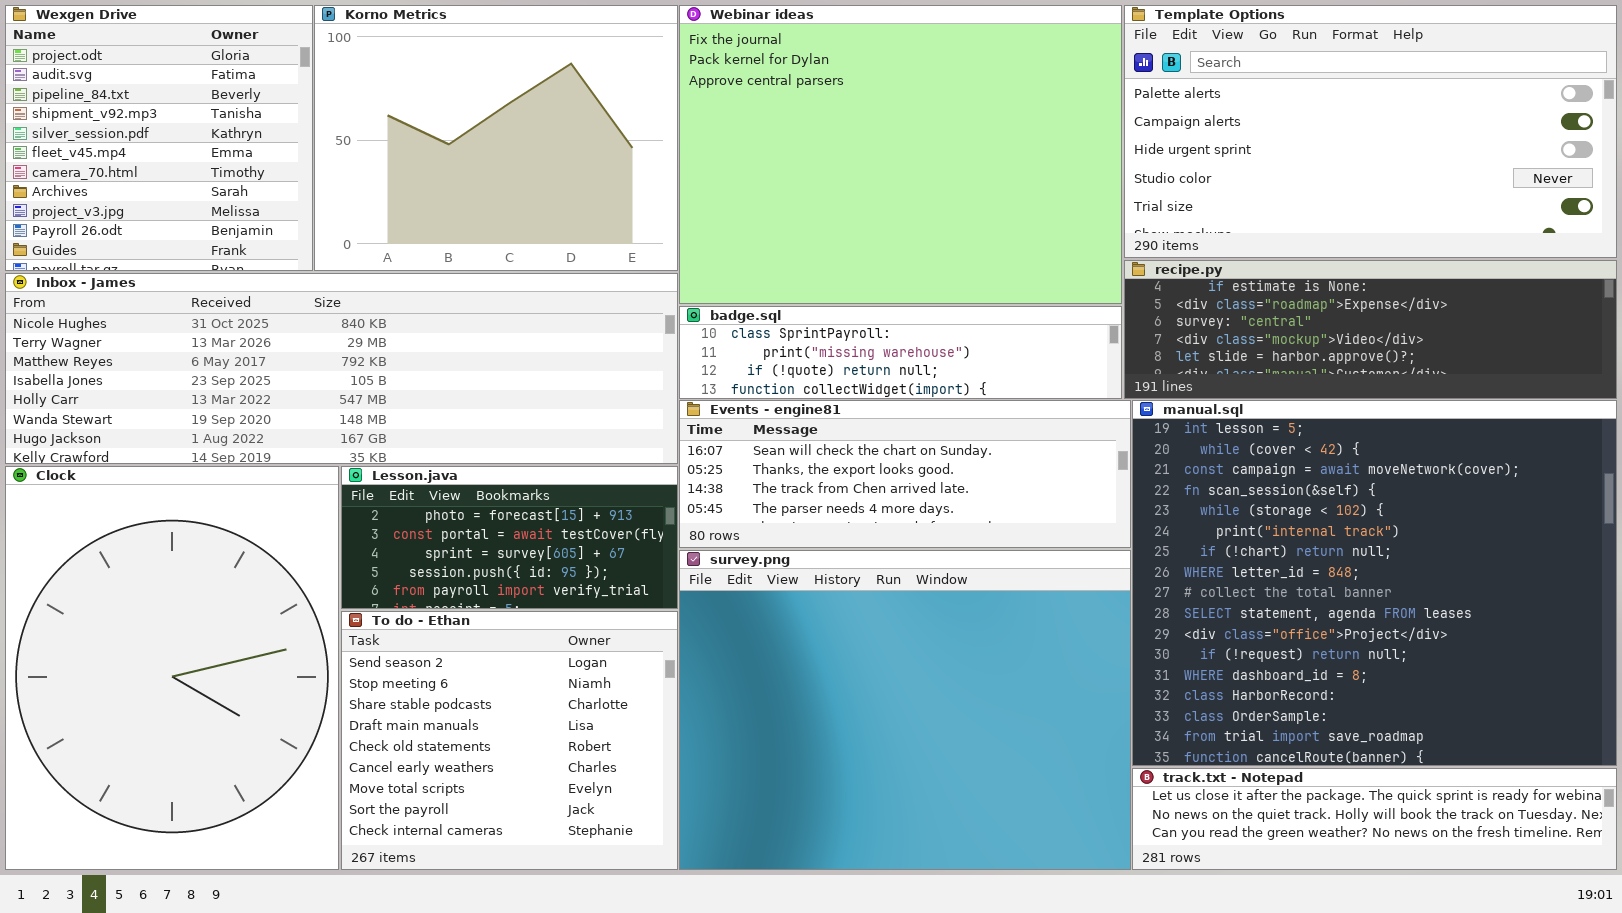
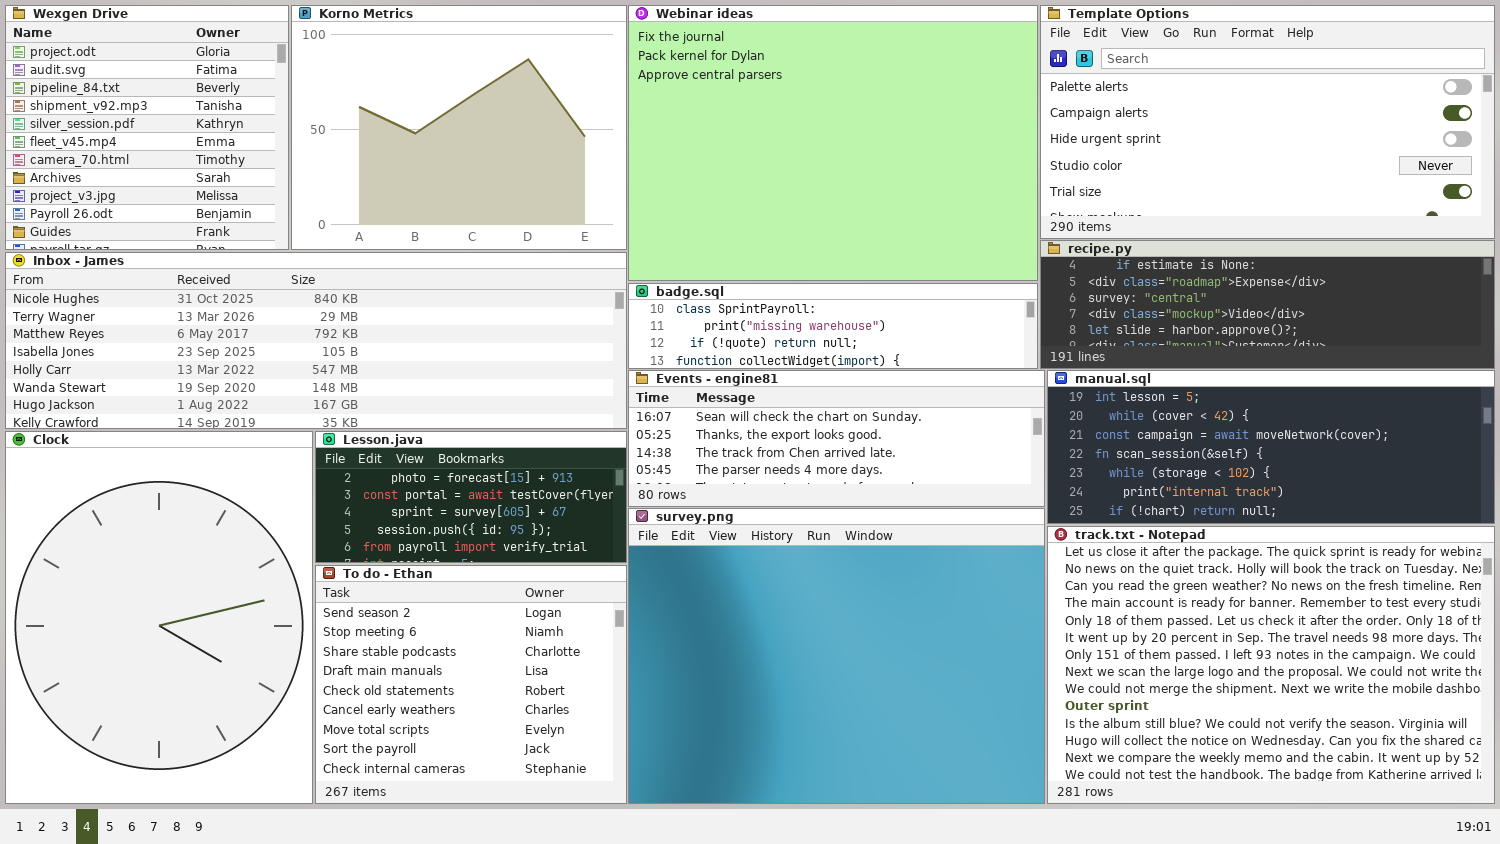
manual.sql: [1132,400,1617,766] -> [1047,370,1495,524], resized
track.txt - Notepad: [1132,768,1617,870] -> [1047,526,1495,804], resized

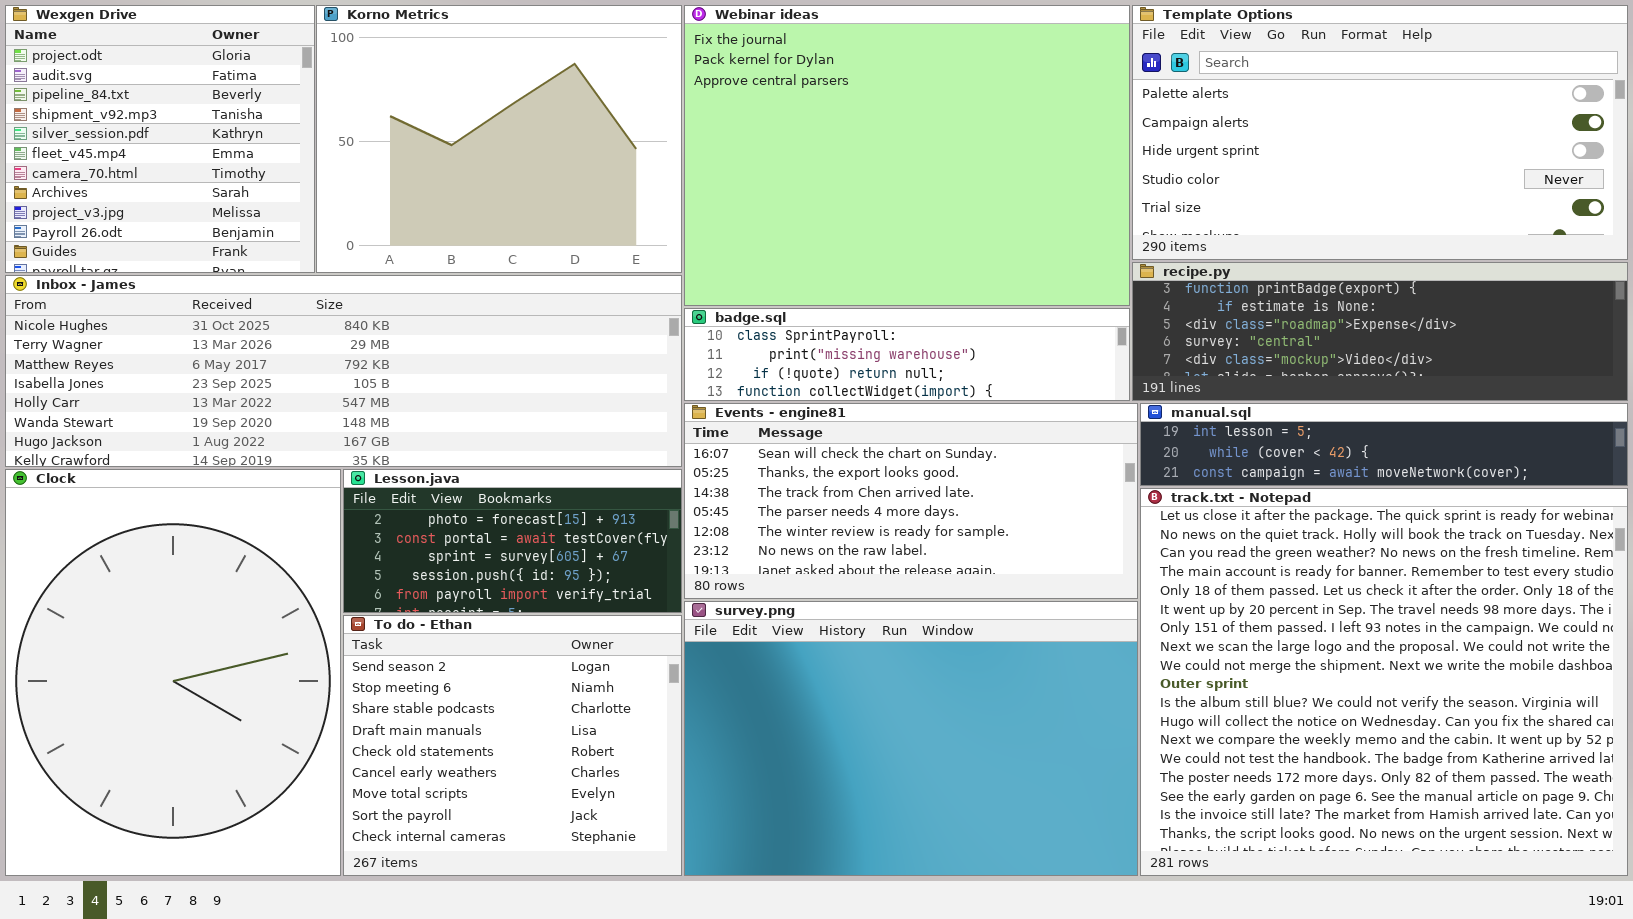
recipe.py: [1040,240,1495,369] -> [1132,262,1628,401], scrolled up 1 row
Events - engine81: [628,370,1045,507] -> [684,403,1138,599], resized
manual.sql: [1047,370,1495,524] -> [1140,403,1628,486], resized
survey.png: [628,508,1045,804] -> [684,601,1138,876], resized
track.txt - Notepad: [1047,526,1495,804] -> [1140,488,1628,876], resized

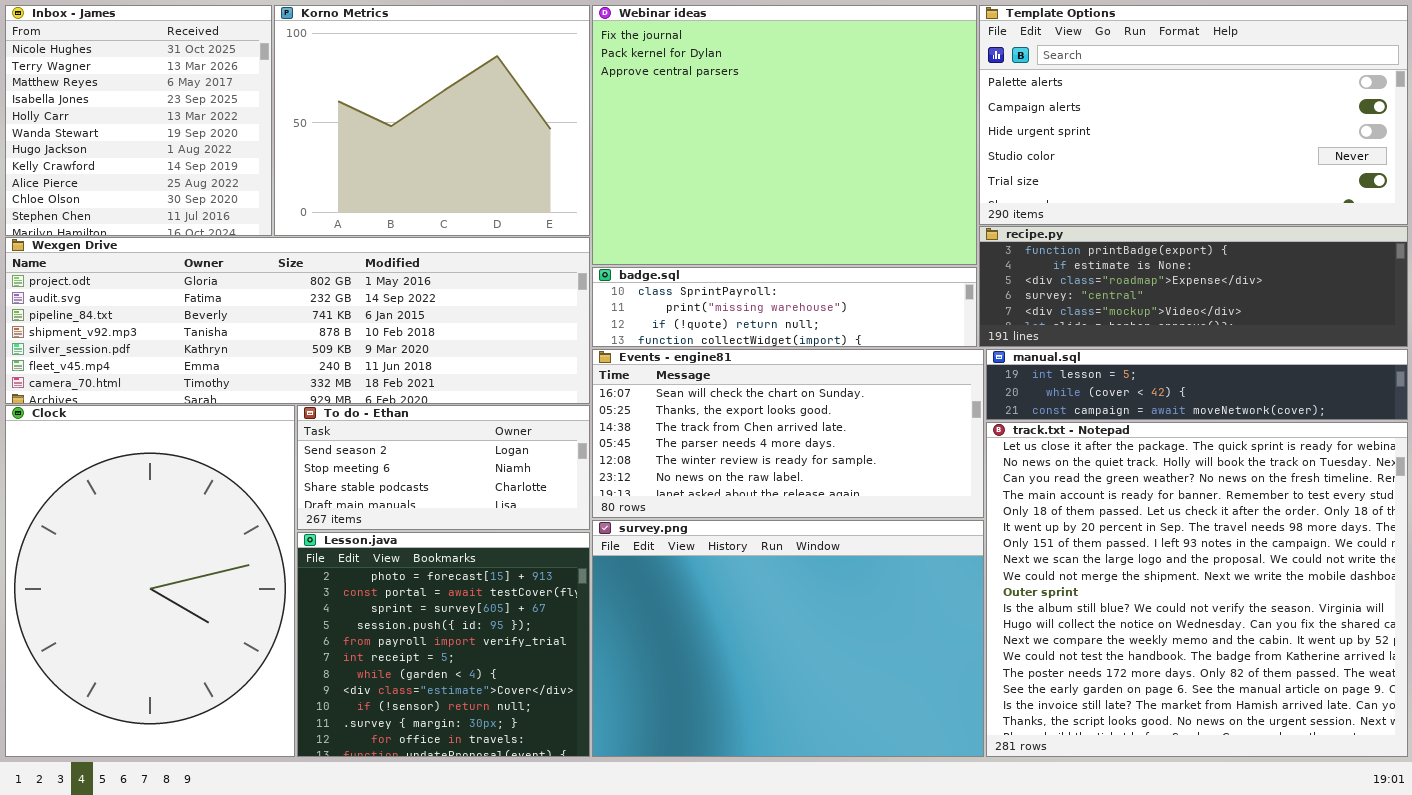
Wexgen Drive: [5,5,315,273] -> [5,237,590,404], moved, resized
Inbox - James: [5,275,682,467] -> [5,5,272,236], moved, resized
Lesson.java: [343,469,682,613] -> [297,532,590,757], moved, resized
To do - Ethan: [343,615,682,876] -> [297,405,590,530], moved, resized

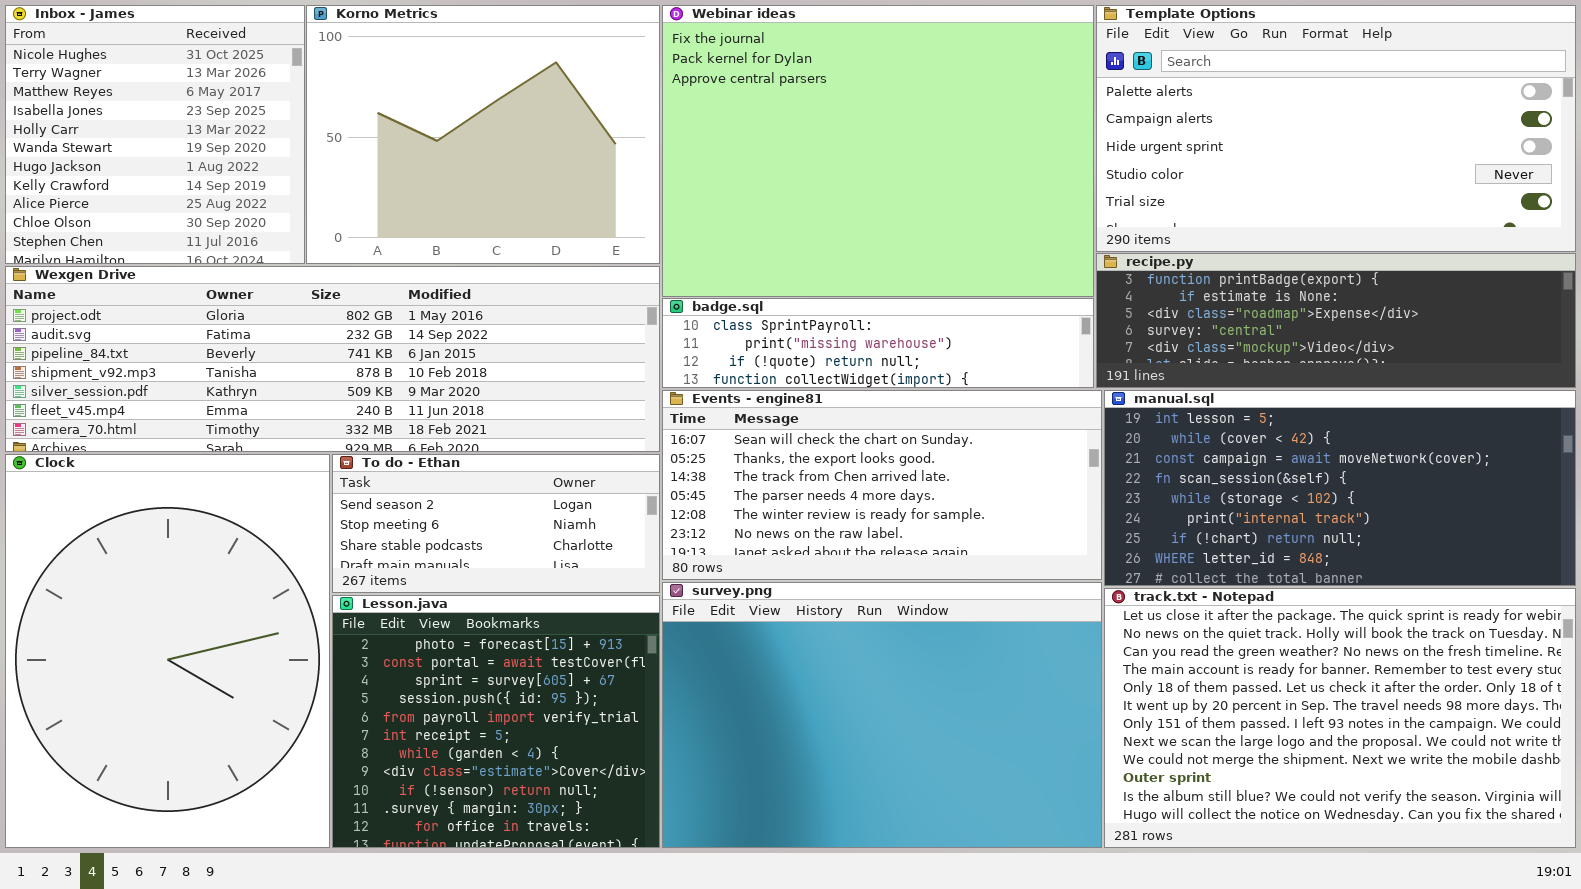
manual.sql: [986,349,1408,420] -> [1104,390,1576,586], resized
track.txt - Notepad: [986,422,1408,757] -> [1104,588,1576,848], resized

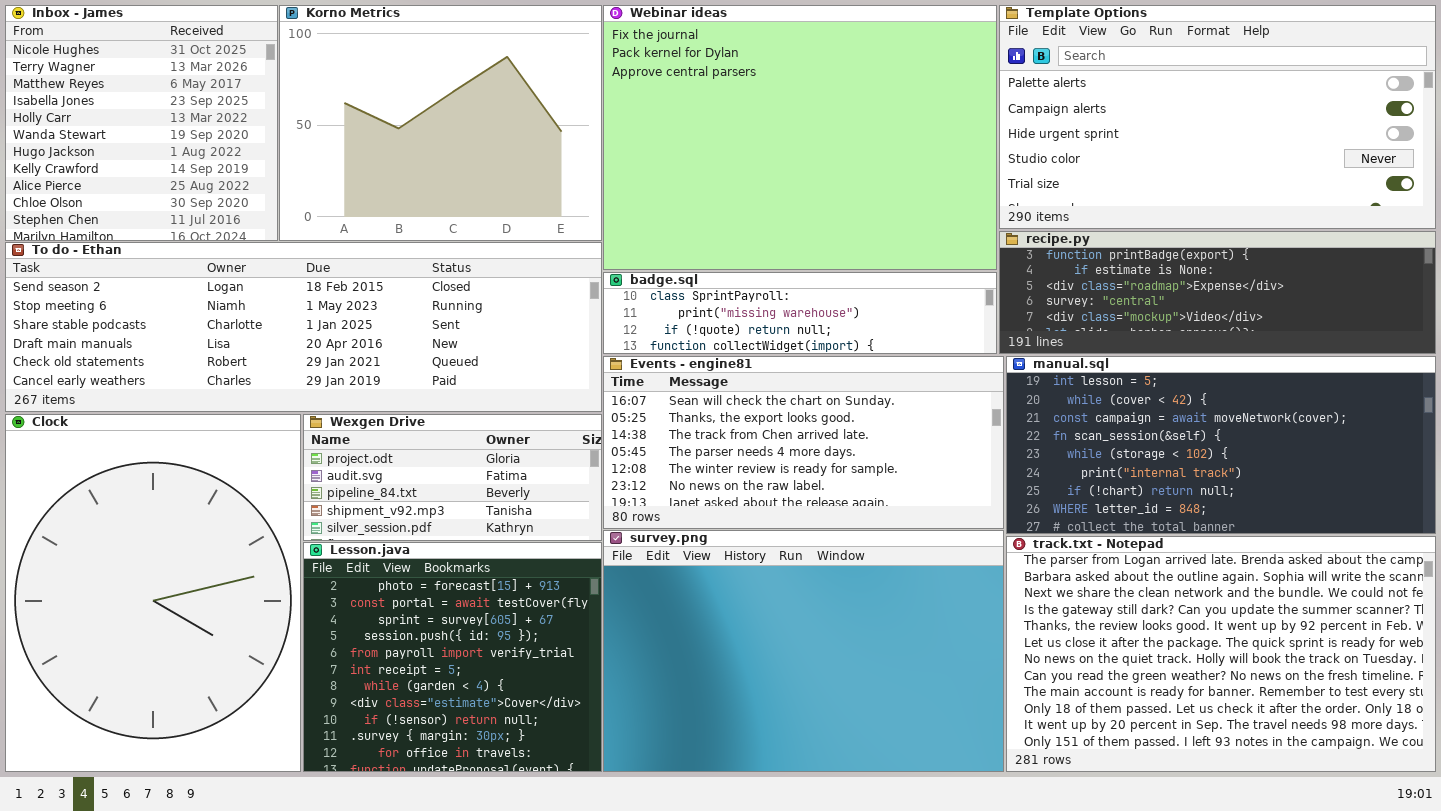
Wexgen Drive: [5,266,660,452] -> [303,414,602,541], moved, resized
To do - Ethan: [332,454,660,593] -> [5,242,602,412], moved, resized
track.txt - Notepad: [1104,588,1576,848] -> [1006,536,1436,772], scrolled up 5 rows

